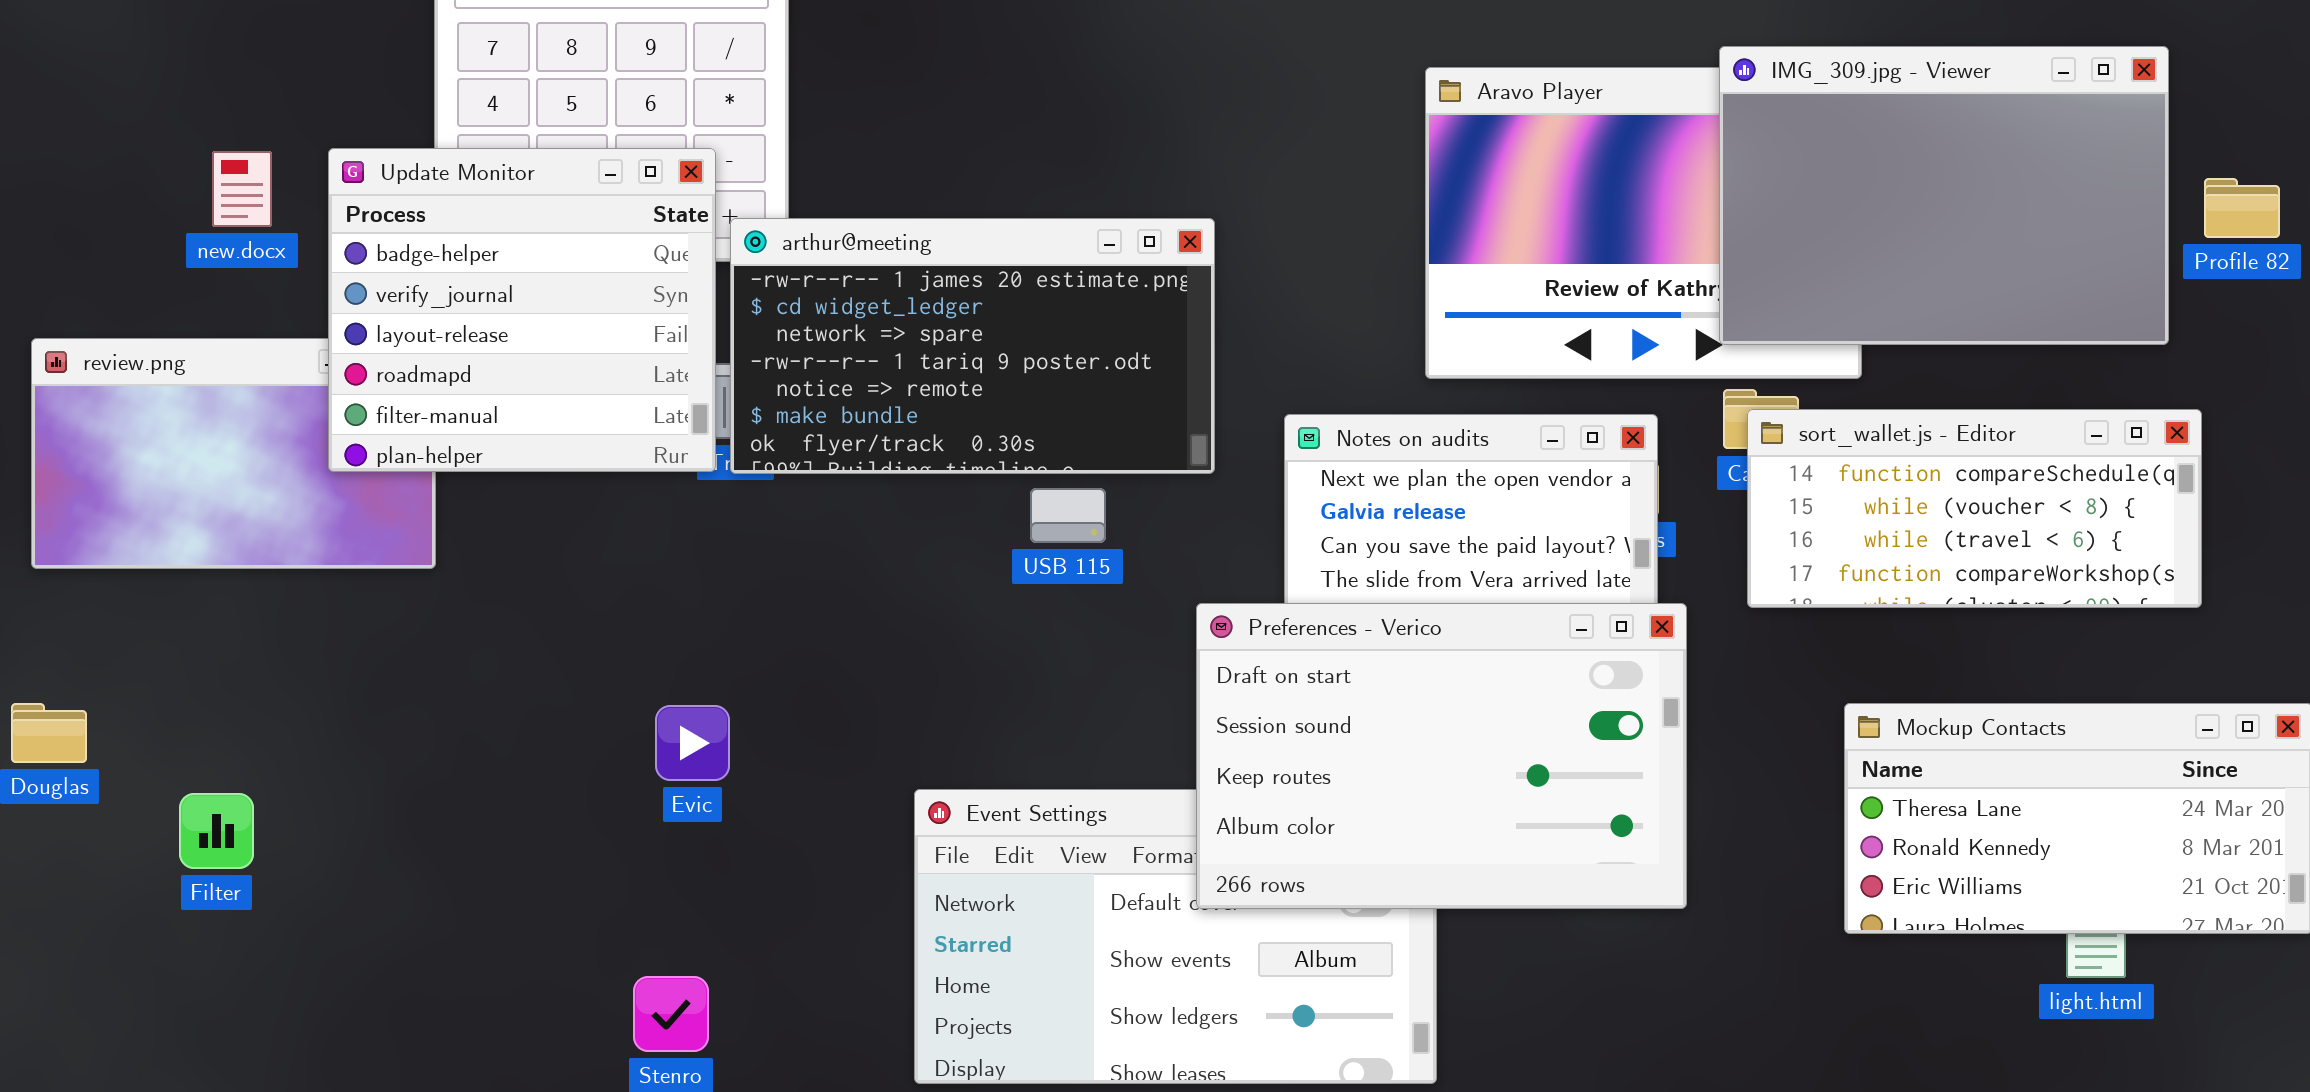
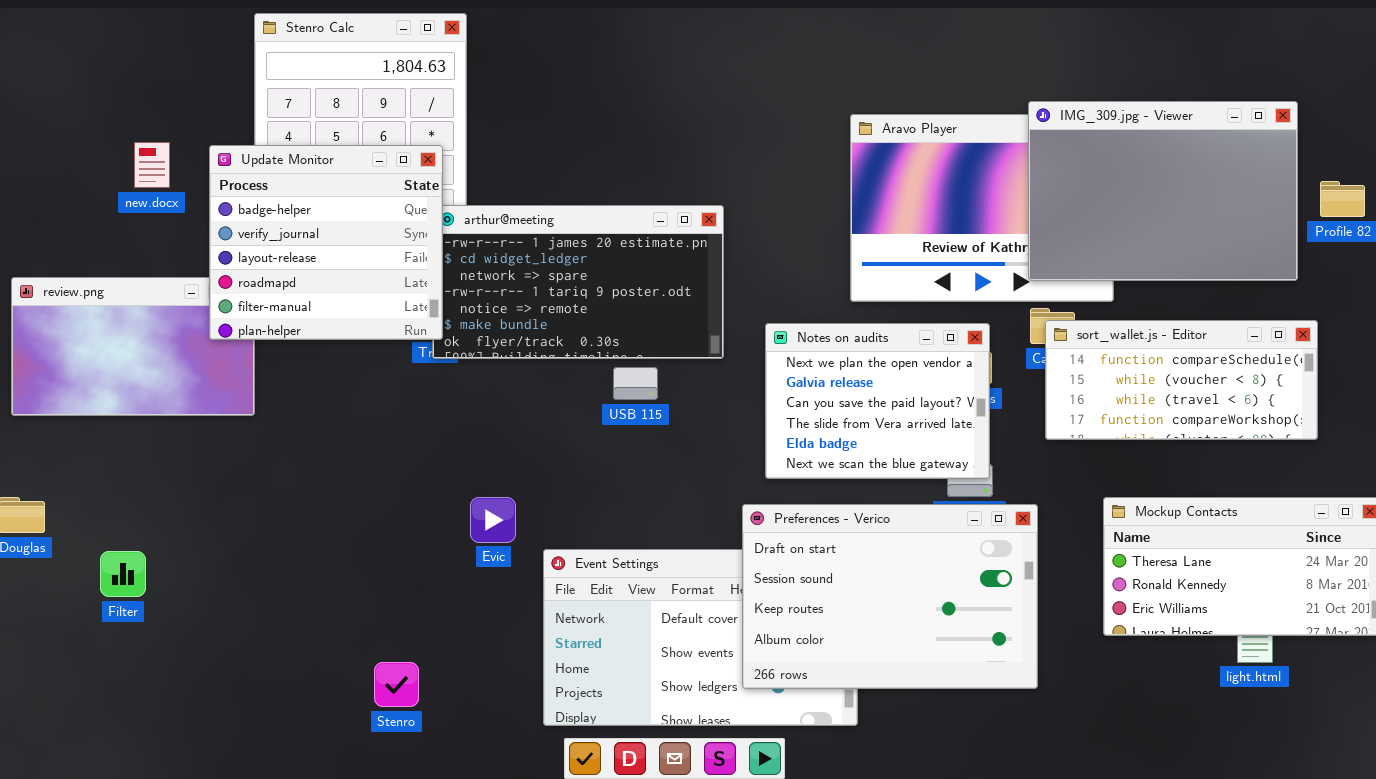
Update Monitor: [328,148,716,472] -> [209,145,443,340], moved
new.docx: [212,151,272,227] -> [134,142,170,188], moved
Preferences - Verico: [1196,603,1687,909] -> [742,504,1038,689], moved
Evic: [655,705,730,781] -> [470,497,516,543], moved

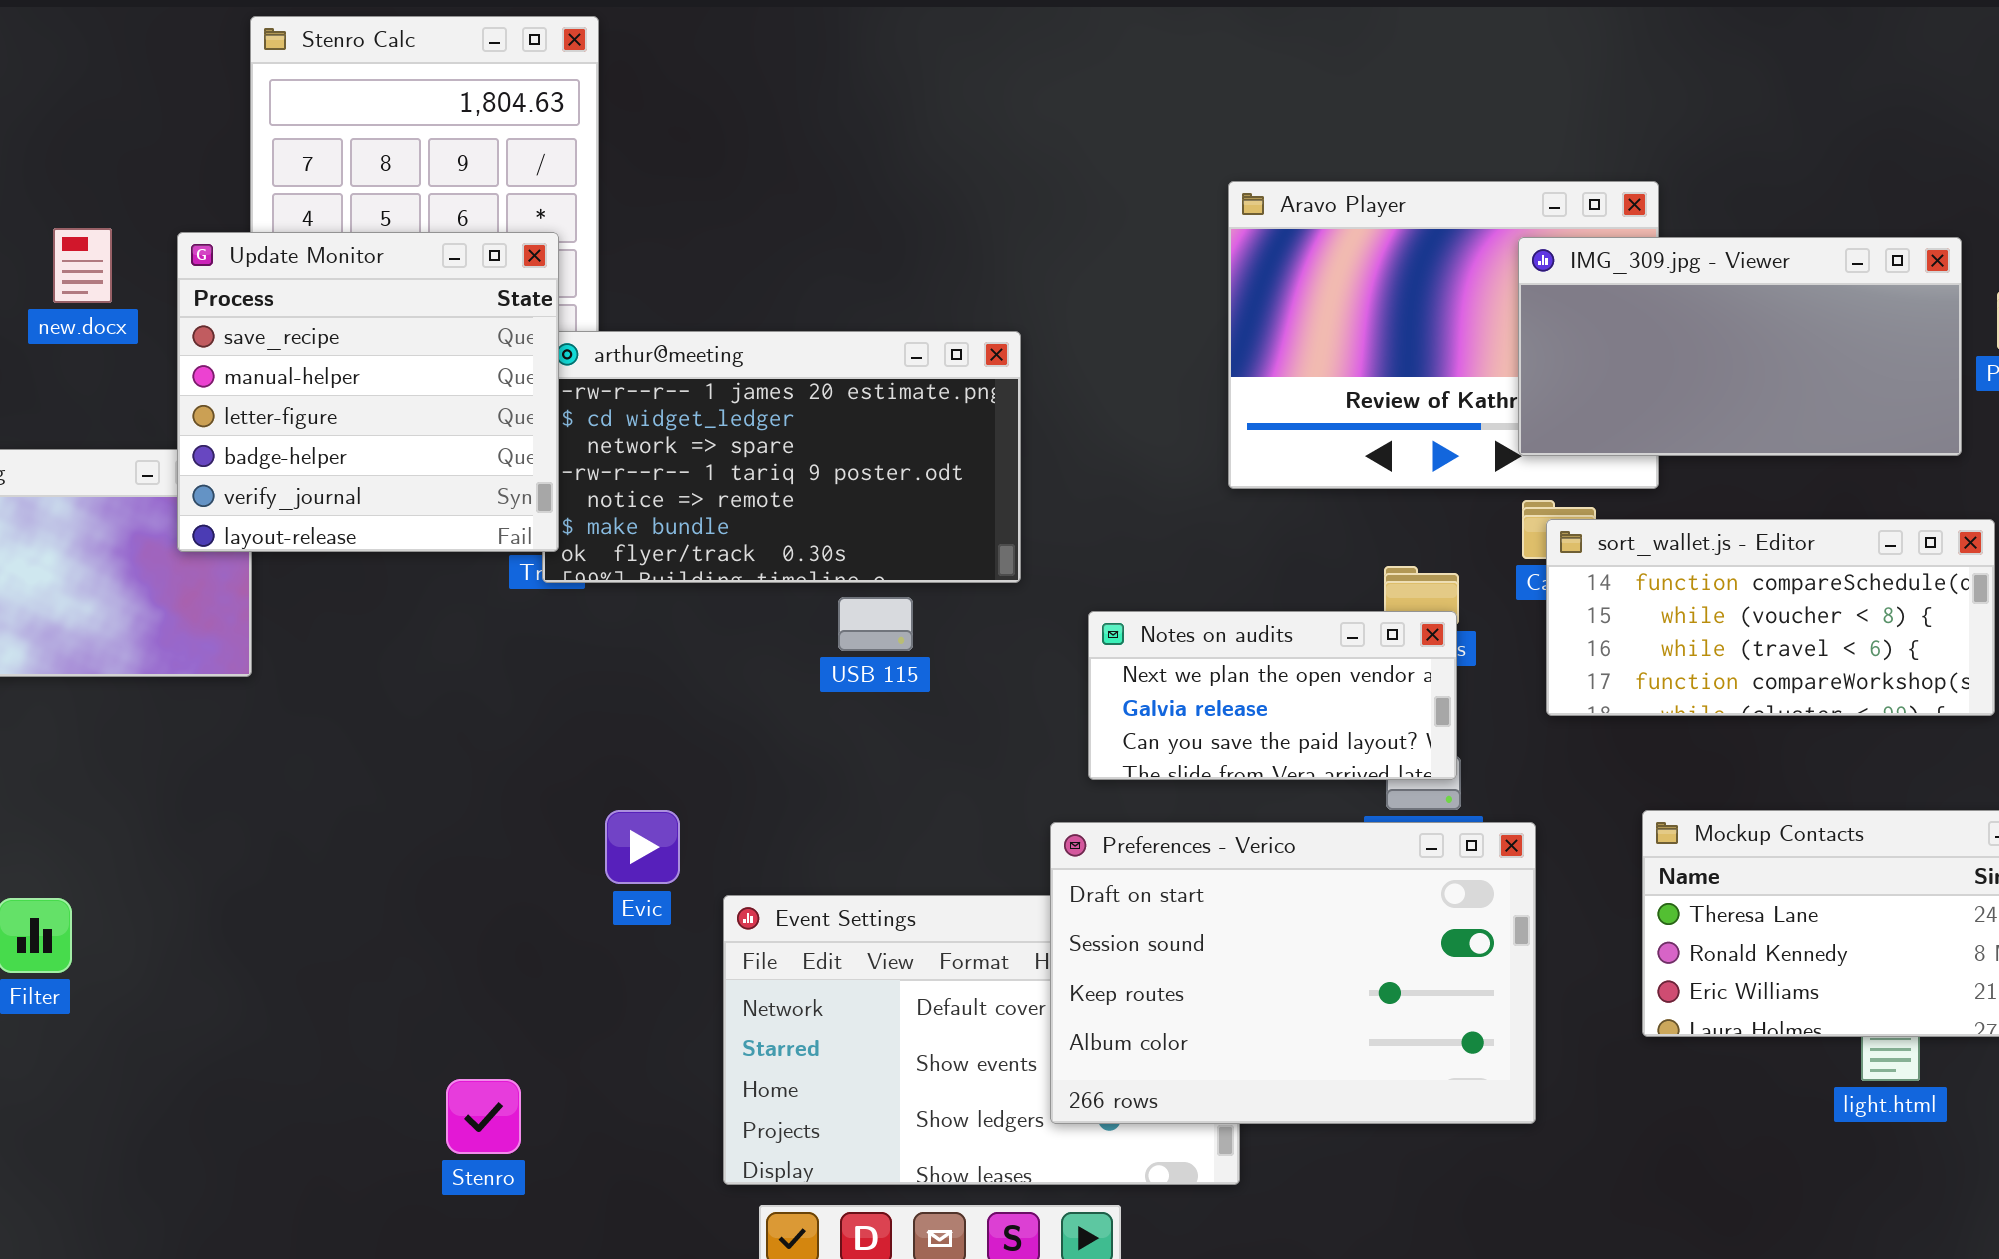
IMG_309.jpg - Viewer: [1028,101,1298,281] -> [1518,237,1962,456], resized
Update Monitor: [209,145,443,340] -> [177,232,559,552], scrolled up 3 rows
Notes on audits: [765,323,990,479] -> [1088,611,1457,780], resized

